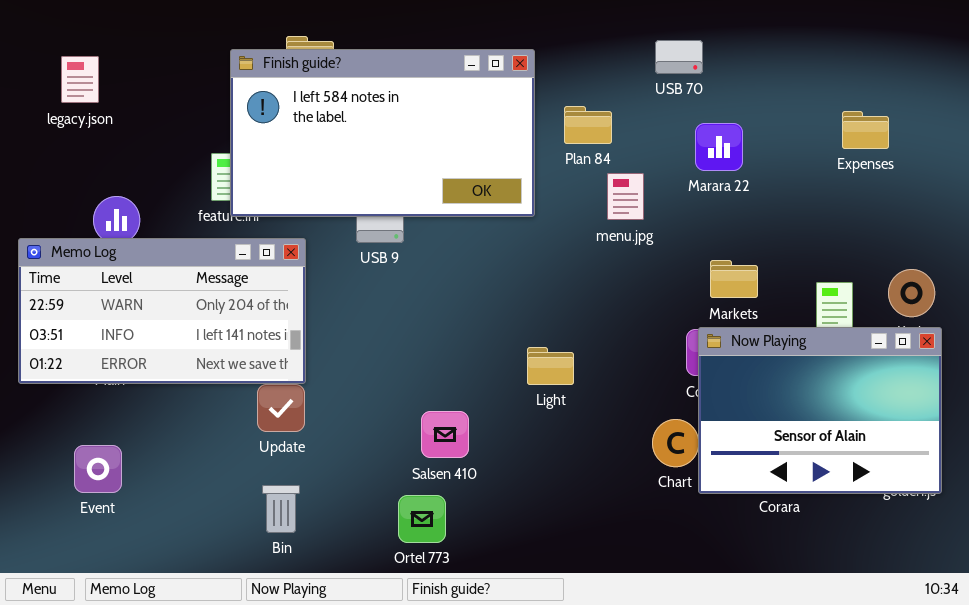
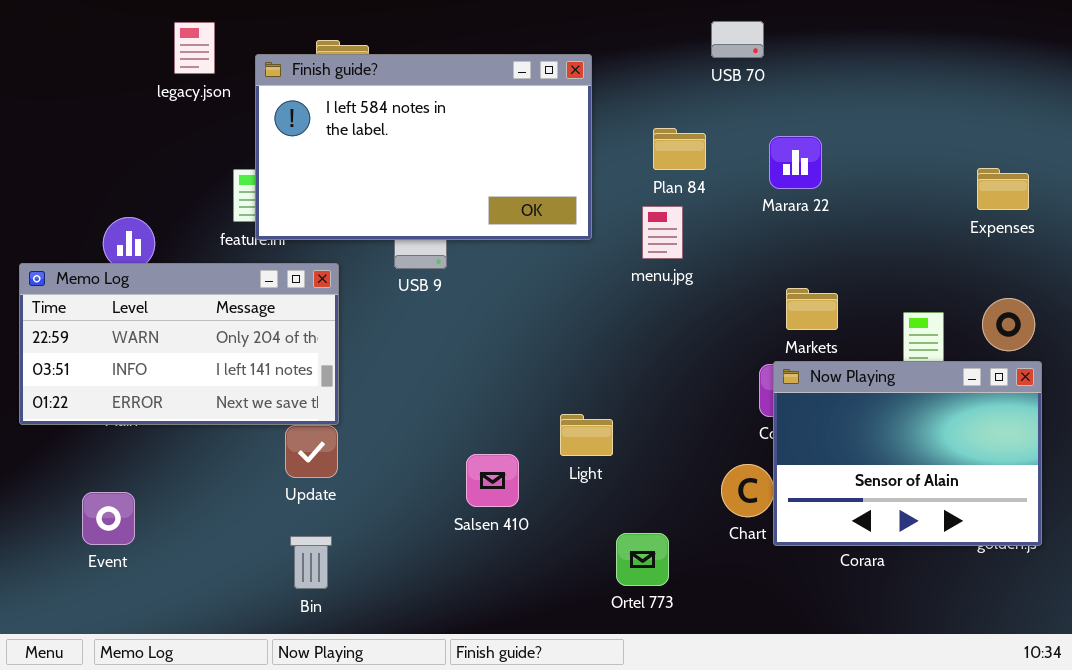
USB 70: [655,40,703,74] -> [711,21,764,58], moved
legacy.json: [61,56,99,103] -> [174,22,215,74], moved
Plan 84: [564,106,612,144] -> [653,128,706,170], moved
Expenses: [842,111,889,149] -> [977,168,1029,210], moved
menu.jpg: [607,173,644,220] -> [642,206,683,259], moved
Light: [527,347,574,385] -> [560,414,613,456], moved
Ortel 773: [398,495,446,543] -> [616,533,669,586], moved

